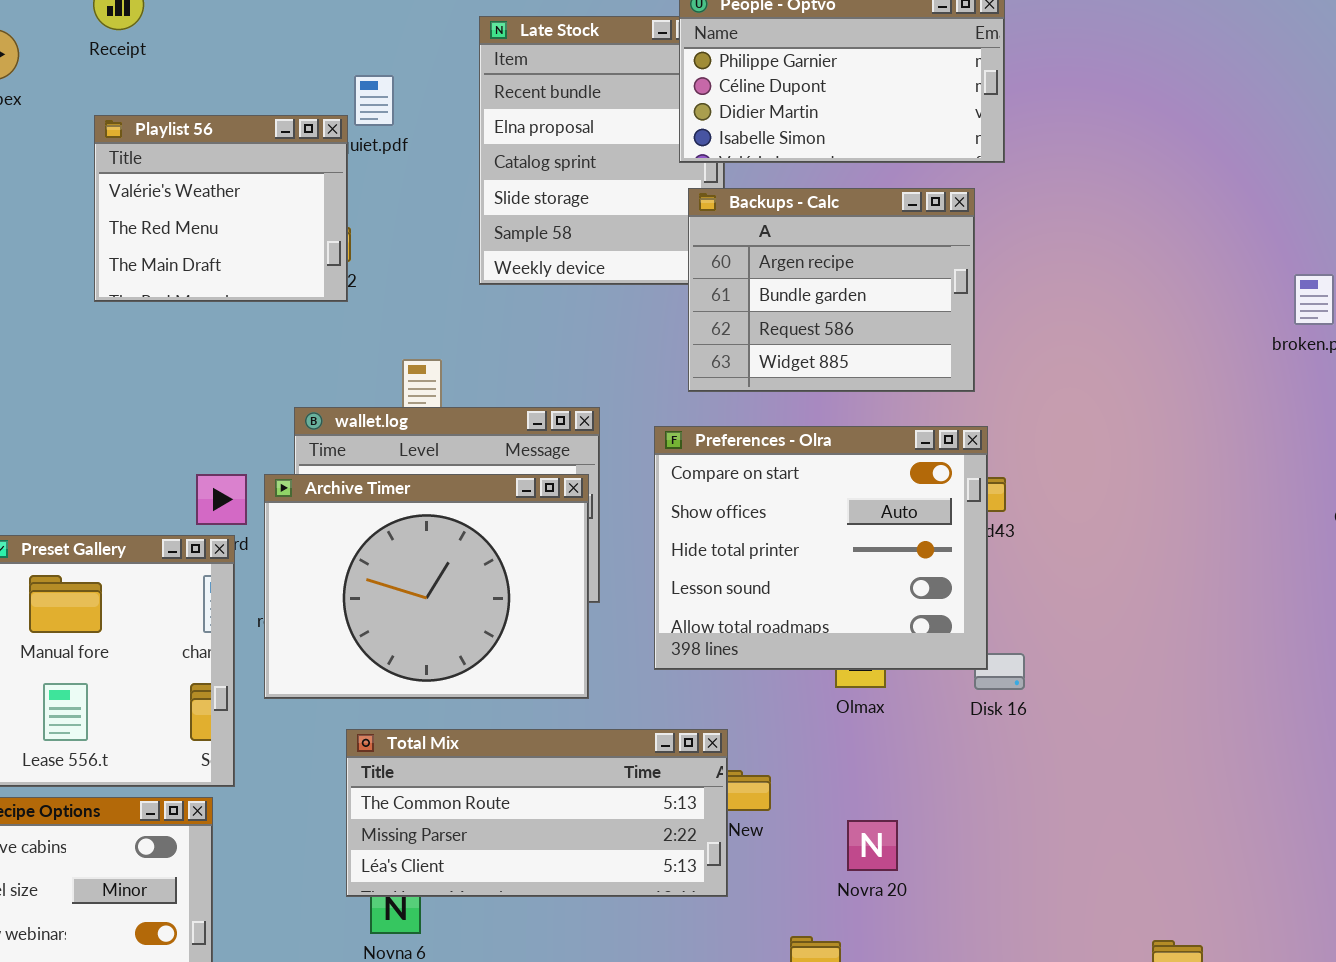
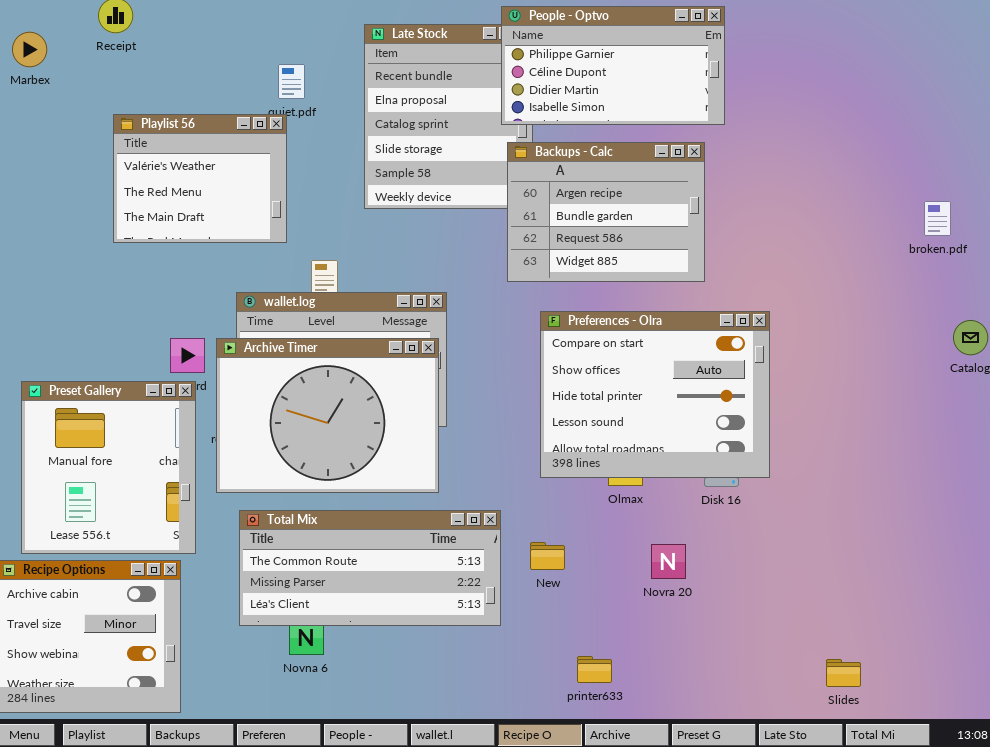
Playlist 56: [94,115,348,302] -> [113,114,287,243], moved
Preferences - Olra: [654,426,988,670] -> [540,311,770,478], moved
Total Mix: [346,729,728,897] -> [239,510,501,626], moved
Novra 20: [847,820,898,871] -> [651,544,686,579], moved

